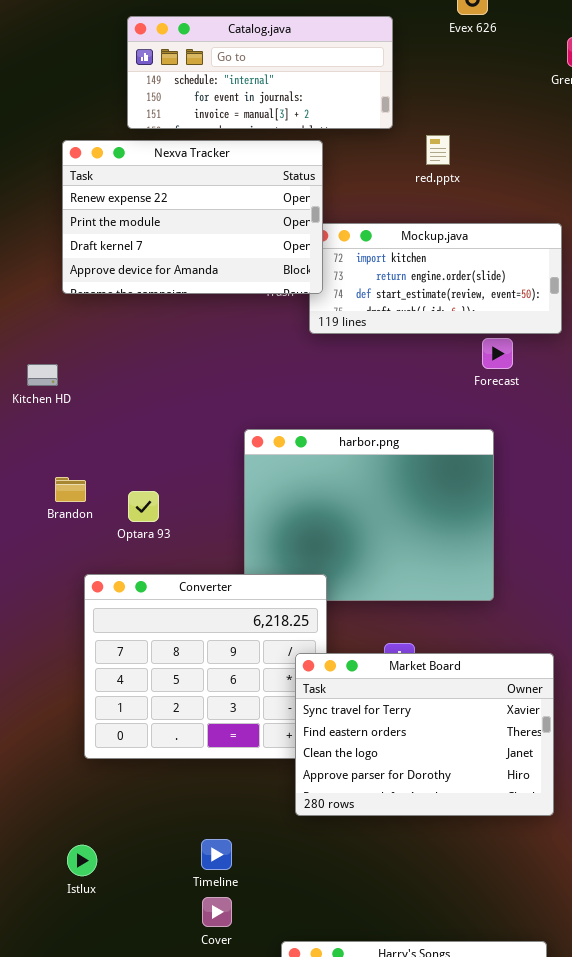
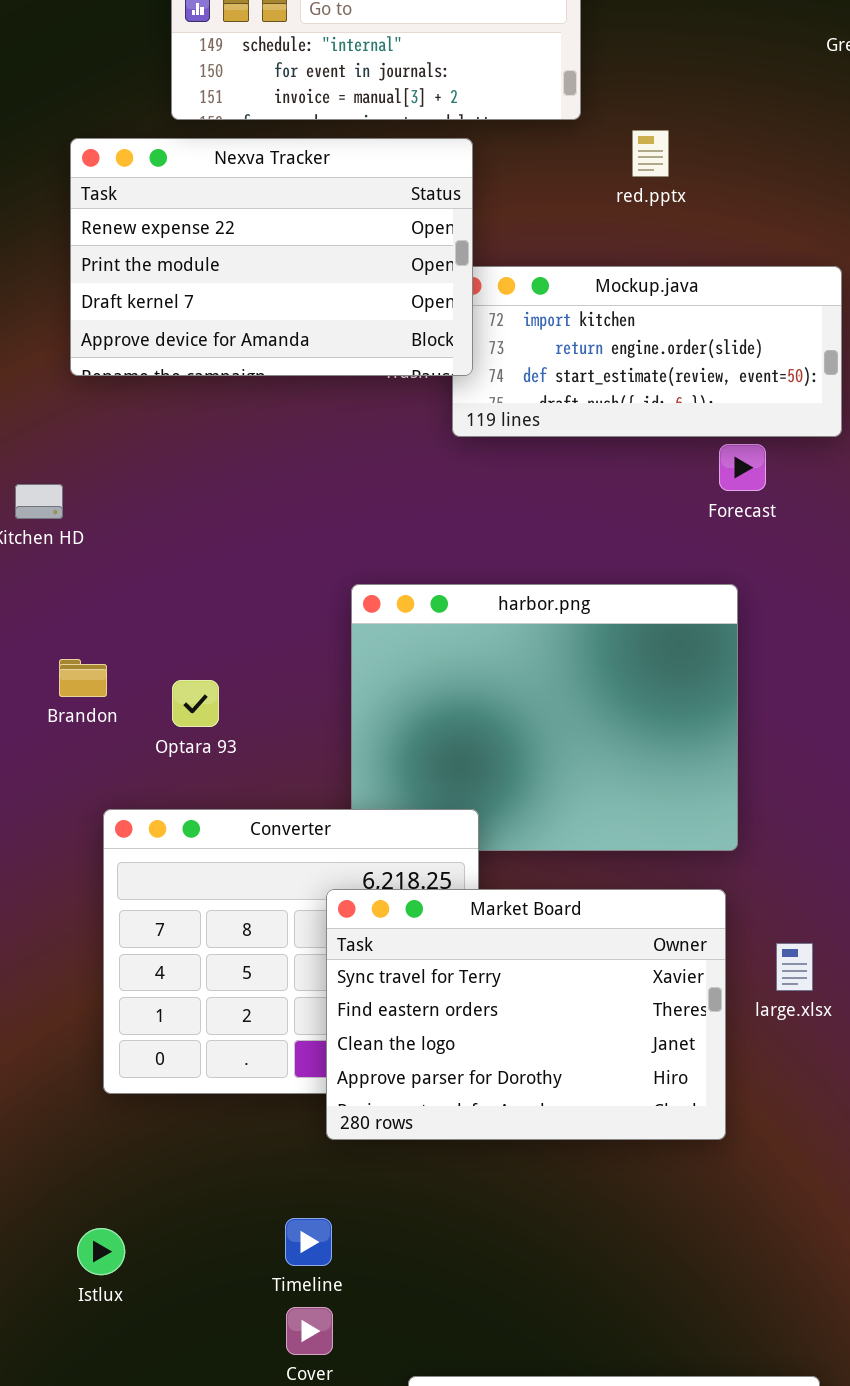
Market Board: [295,653,554,816] -> [326,889,726,1140], moved

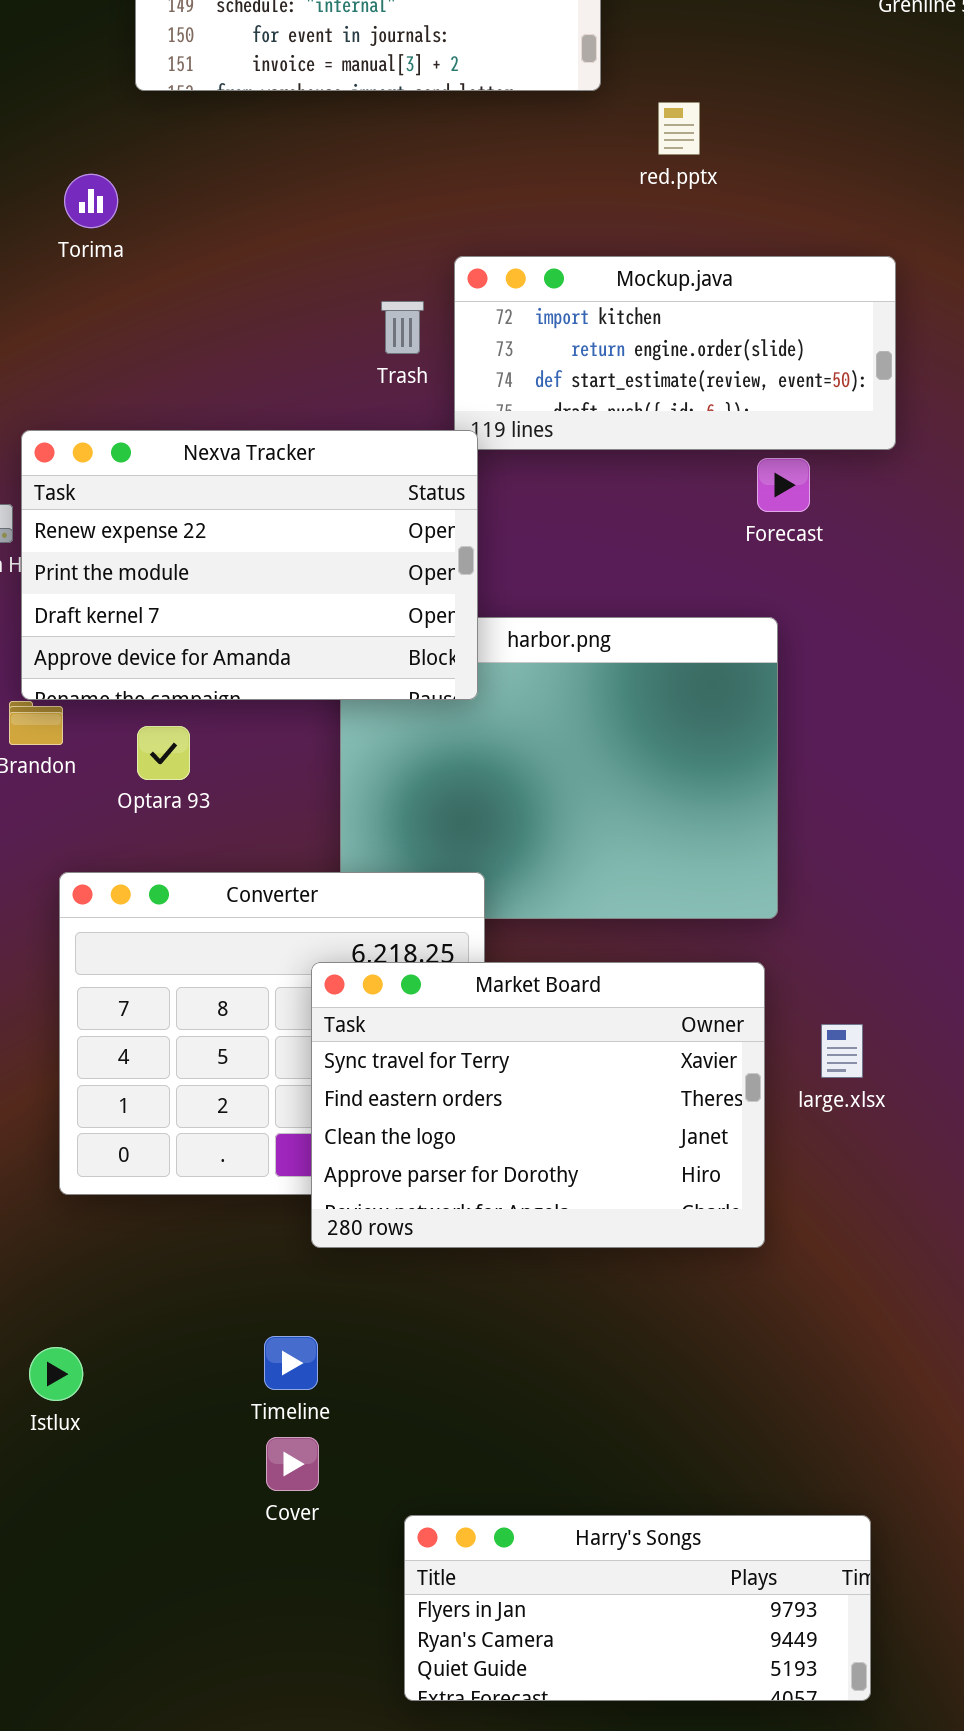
Nexva Tracker: [70,138,473,376] -> [21,430,478,700], moved

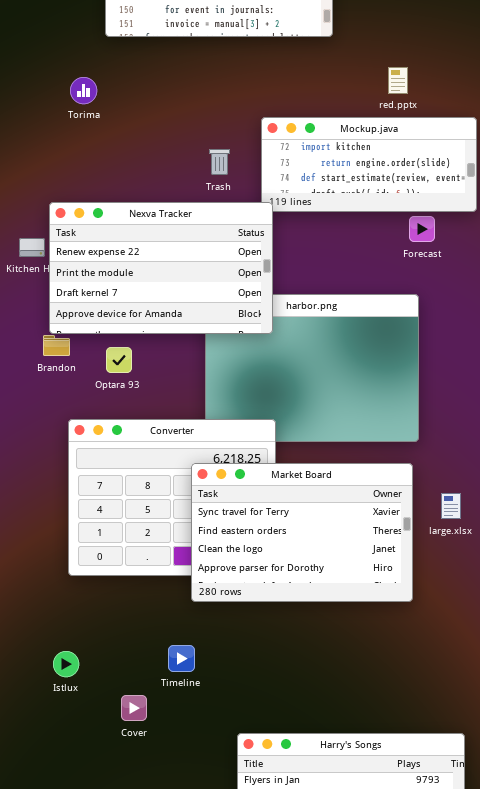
red.pptx: [658,102,700,155] -> [388,67,408,94], moved
Trash: [381,301,424,354] -> [209,149,230,175], moved
Cover: [266,1437,319,1491] -> [121,695,147,721], moved

